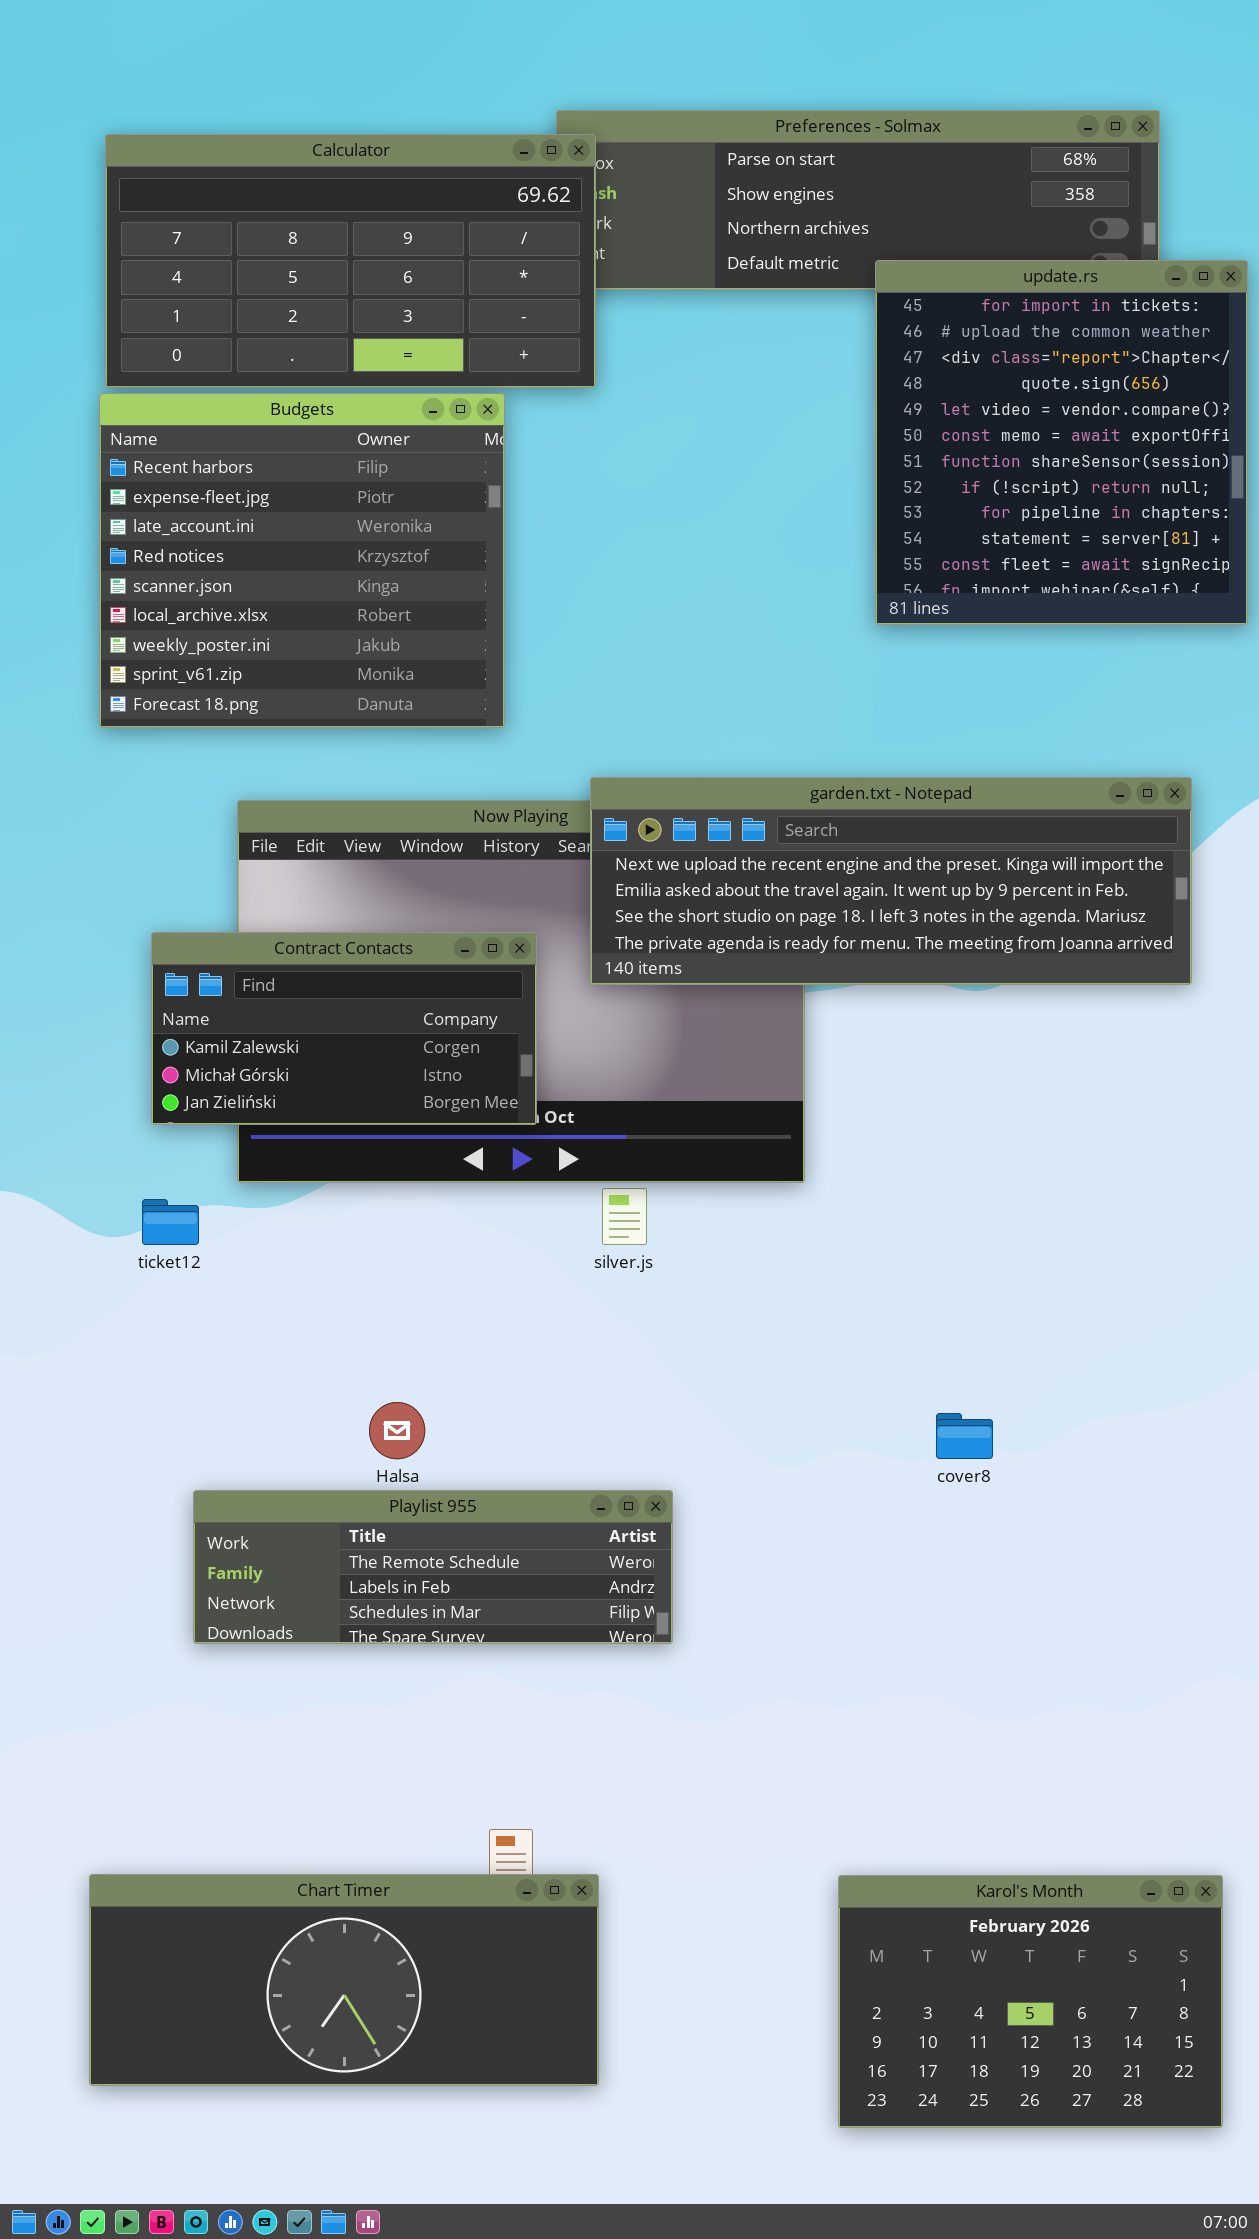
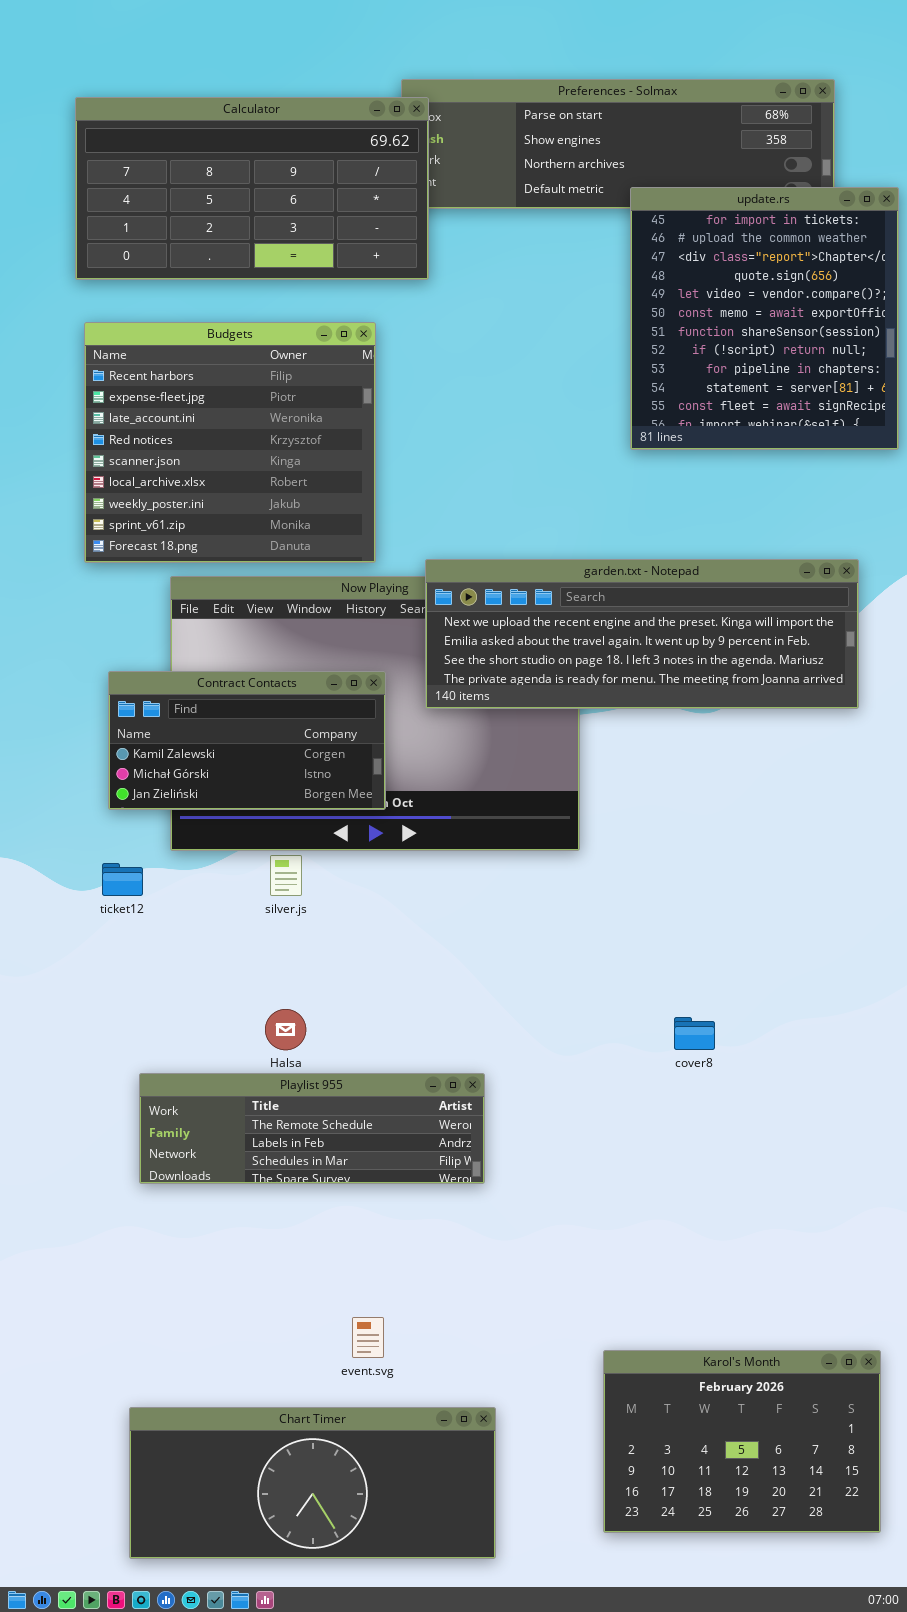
Budgets: [99,393,505,728] -> [84,322,376,563], moved
silver.js: [602,1188,647,1245] -> [270,855,302,896], moved
Chart Timer: [89,1874,599,2086] -> [129,1407,496,1559], moved

